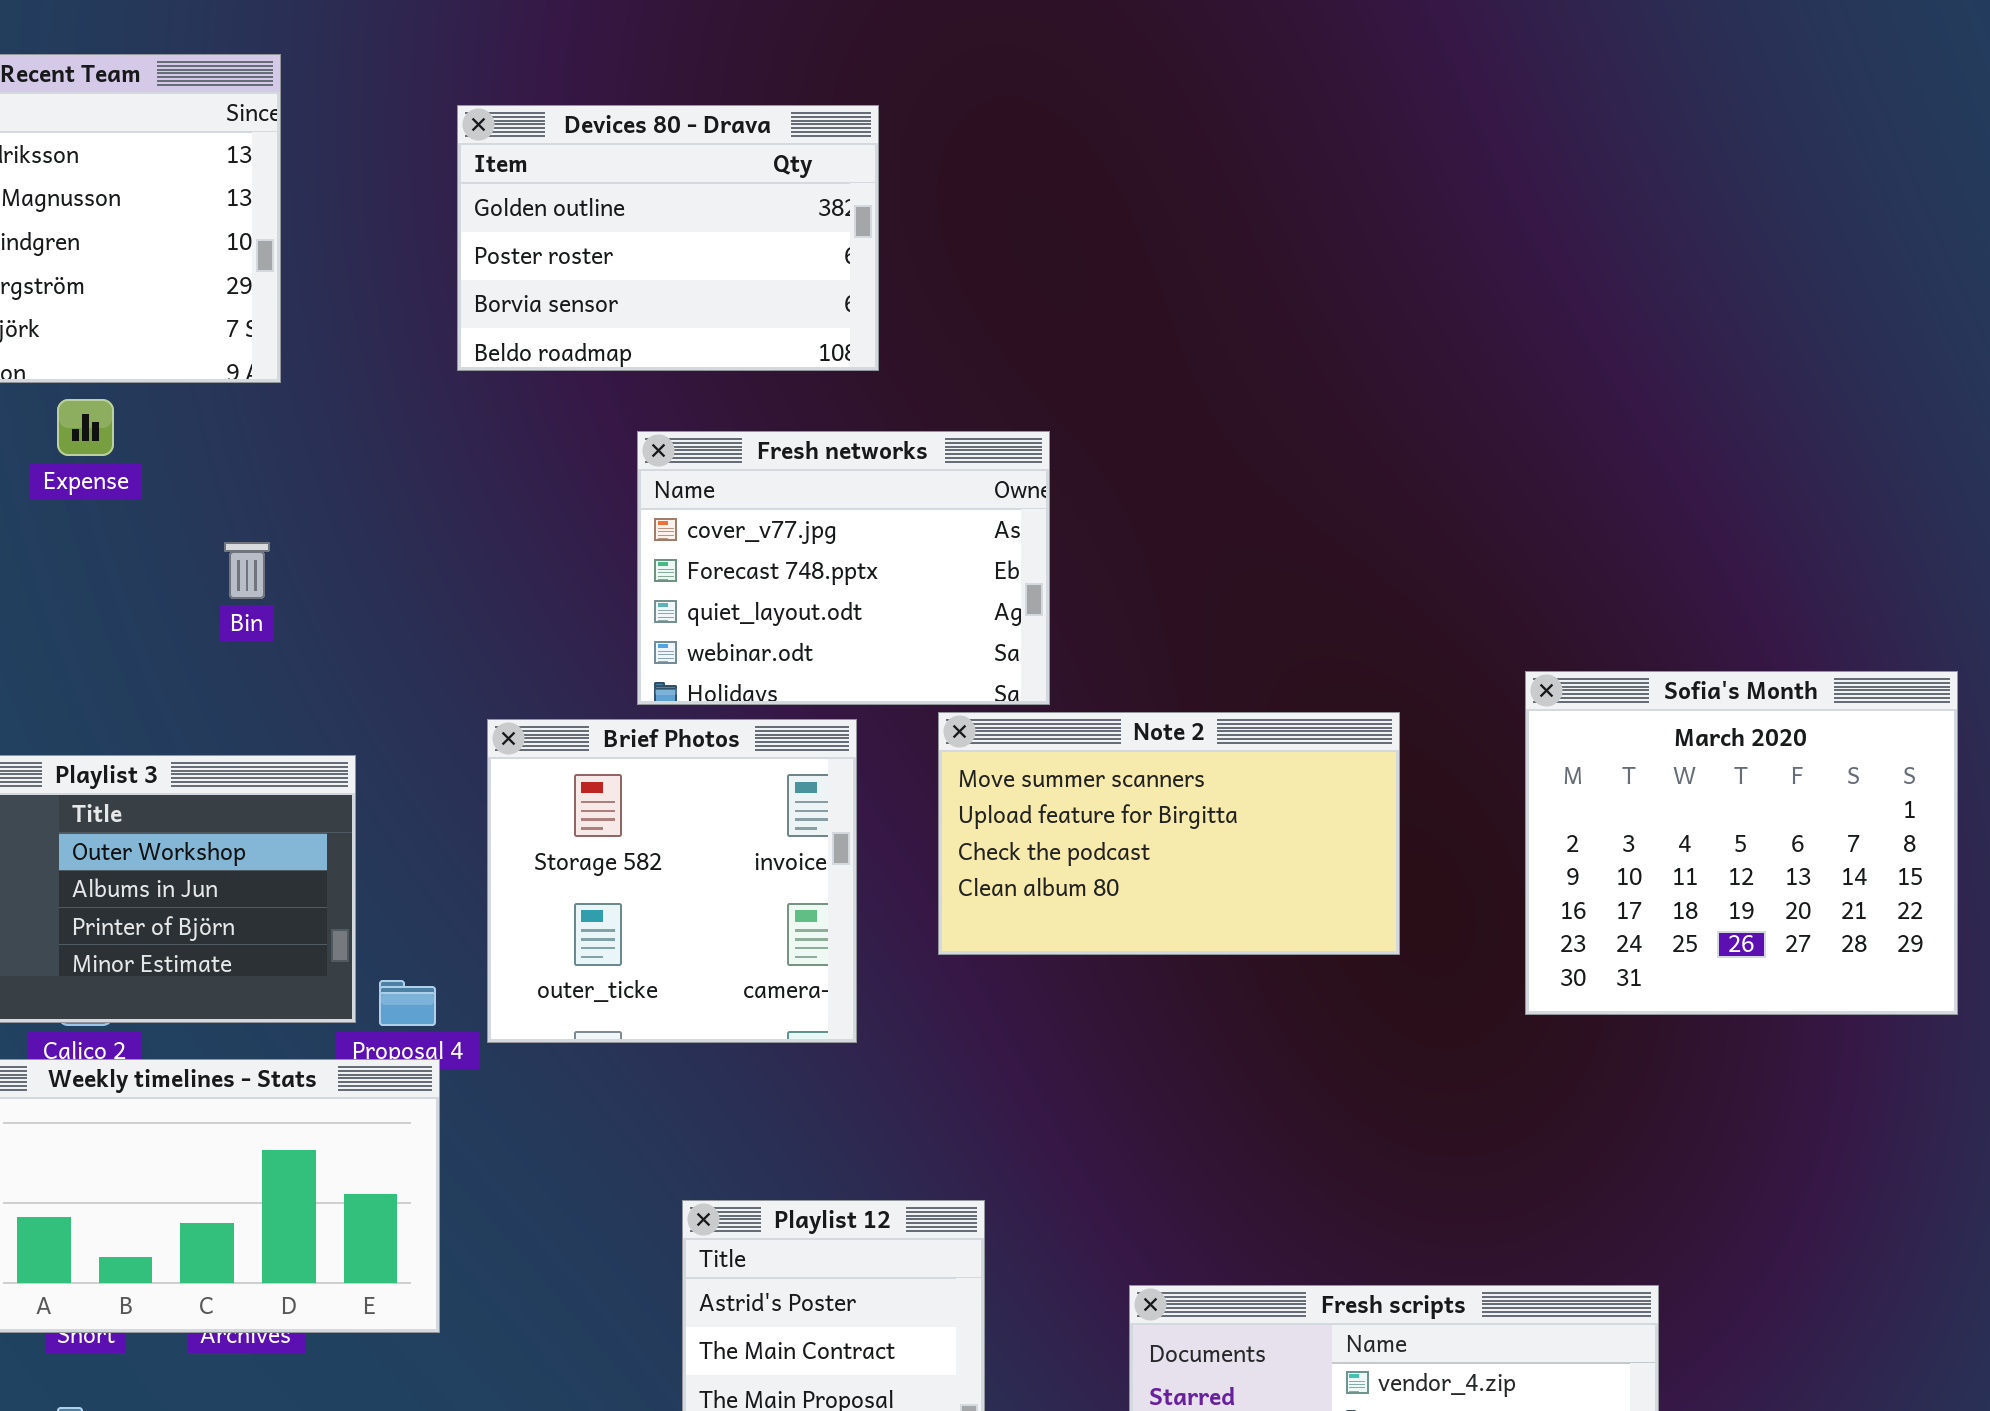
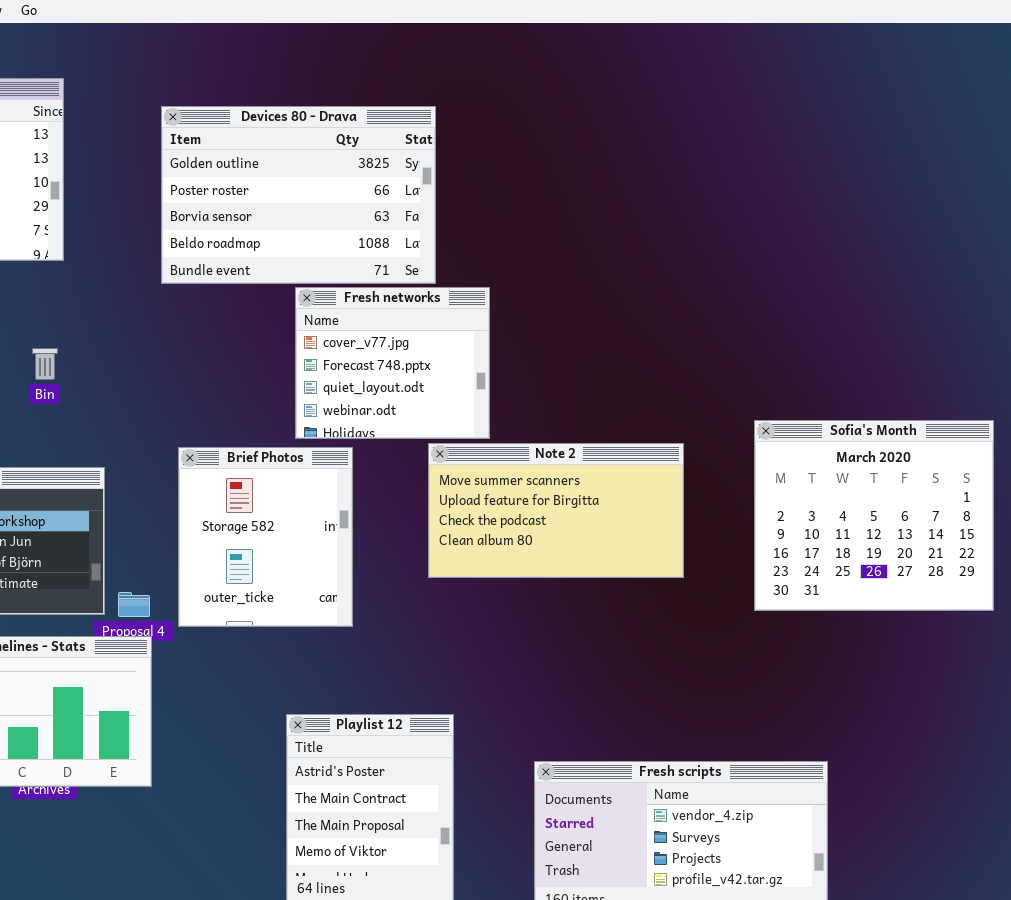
Devices 80 - Drava: [457,105,879,371] -> [161,106,436,284], resized
Fresh networks: [637,431,1050,705] -> [295,287,490,439], resized
Brief Photos: [487,719,857,1043] -> [178,447,353,627], resized

